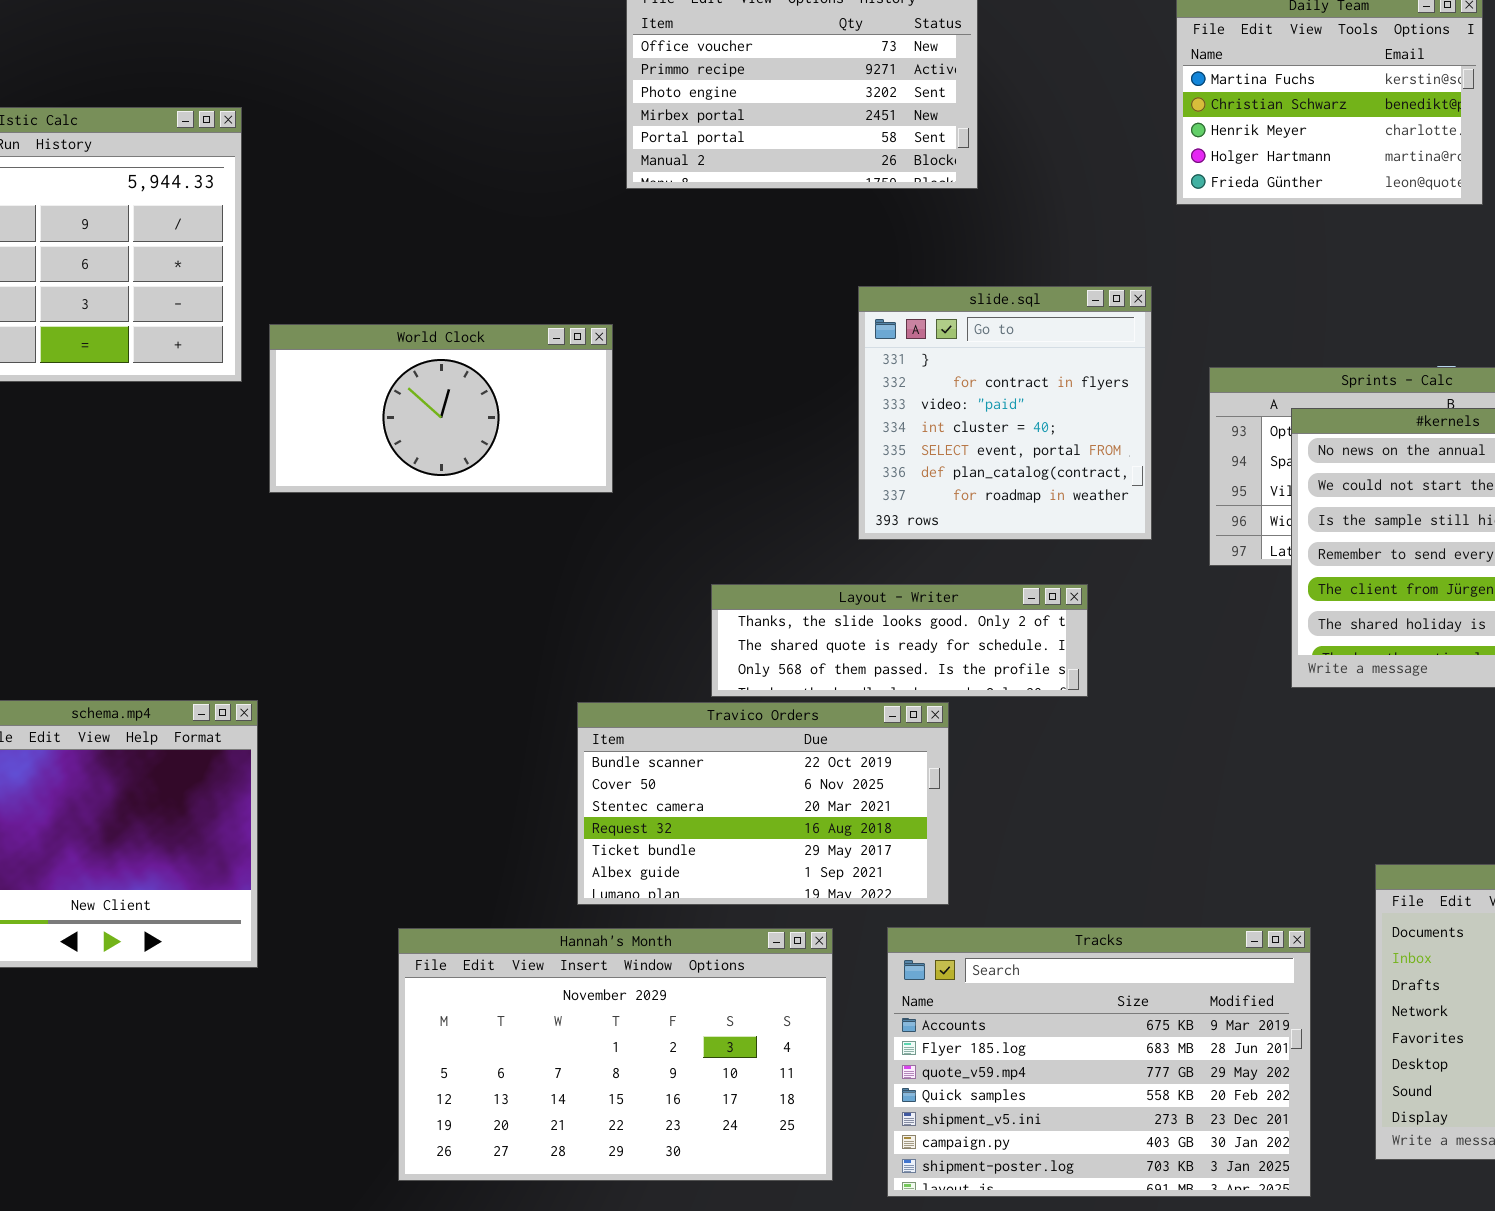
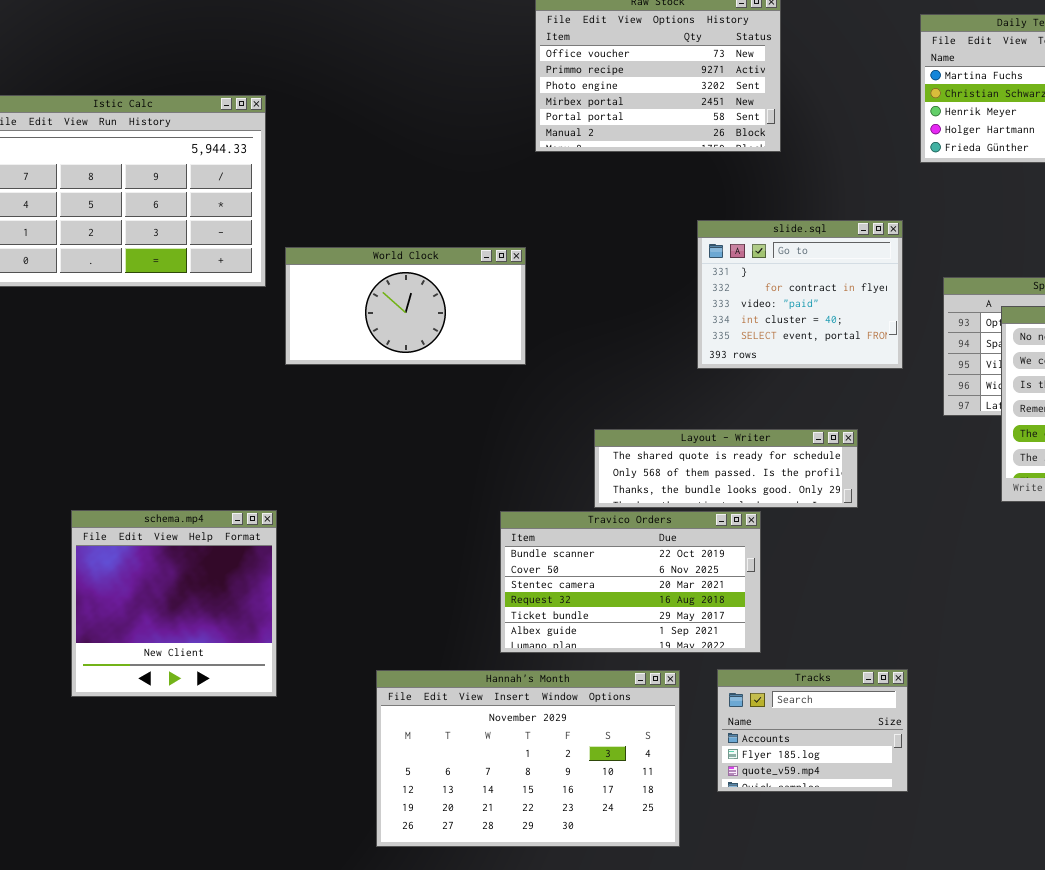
slide.sql: [858,286,1152,540] -> [697,220,903,369], resized
Layout - Writer: [711,584,1088,697] -> [594,429,858,508], scrolled down 1 row
Tracks: [887,927,1311,1197] -> [717,669,908,792], resized

